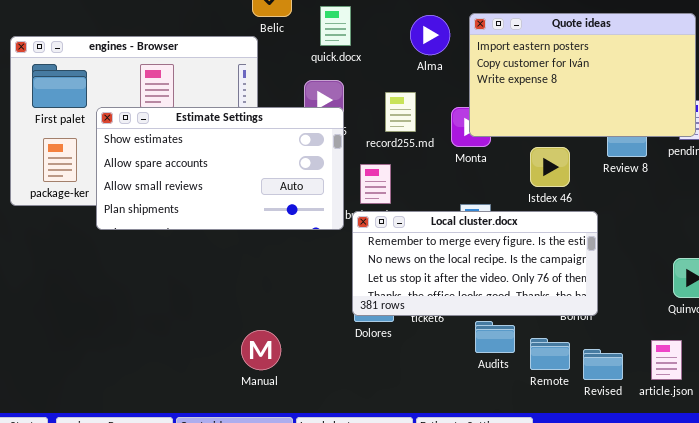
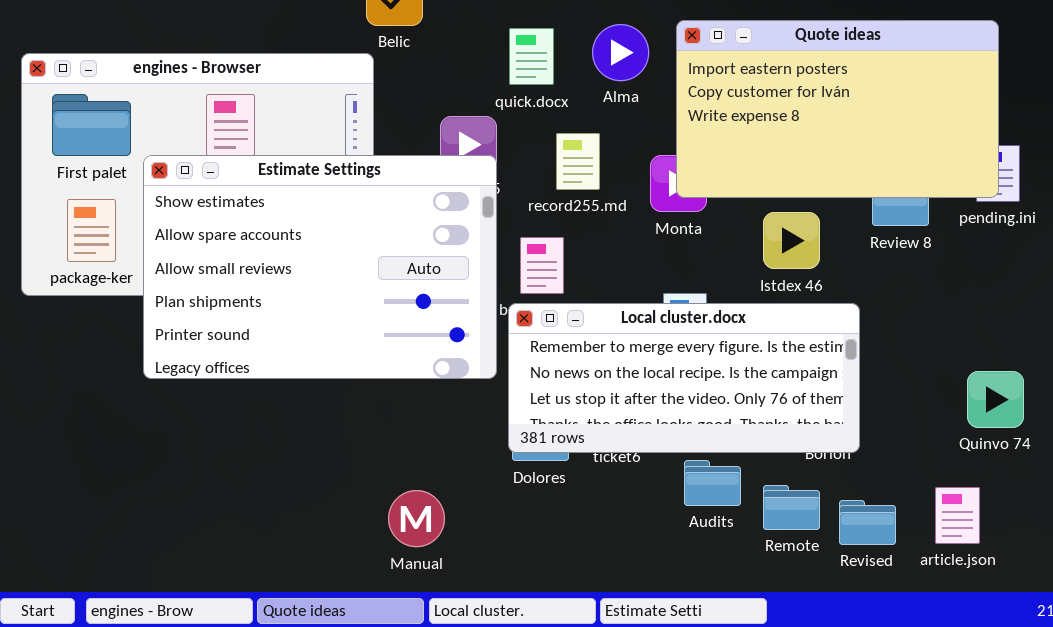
quick.docx: [320,6,351,46] -> [509,28,554,85], moved
Estimate Settings: [96,107,344,230] -> [143,155,497,379], resized
Manual: [241,330,281,370] -> [388,490,445,547], moved

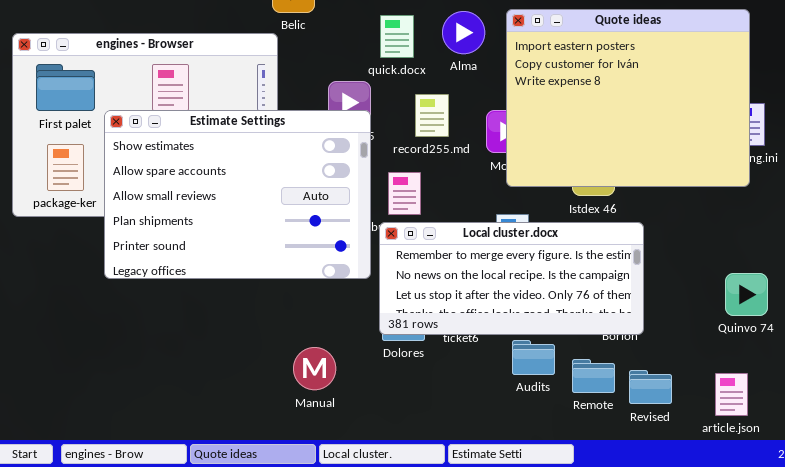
Quote ideas: [676,20,999,198] -> [506,9,750,187], resized
article.json: [935,487,980,544] -> [715,373,748,416], moved
Manual: [388,490,445,547] -> [293,347,336,390], moved

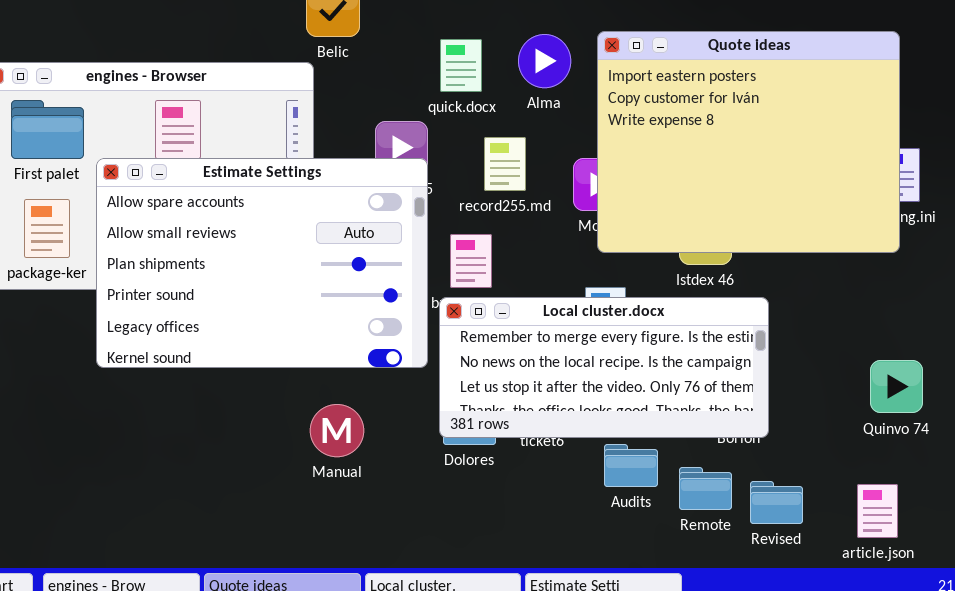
Estimate Settings: [104,110,371,279] -> [96,158,428,368], scrolled down 1 row
Manual: [293,347,336,390] -> [310,404,364,457], moved

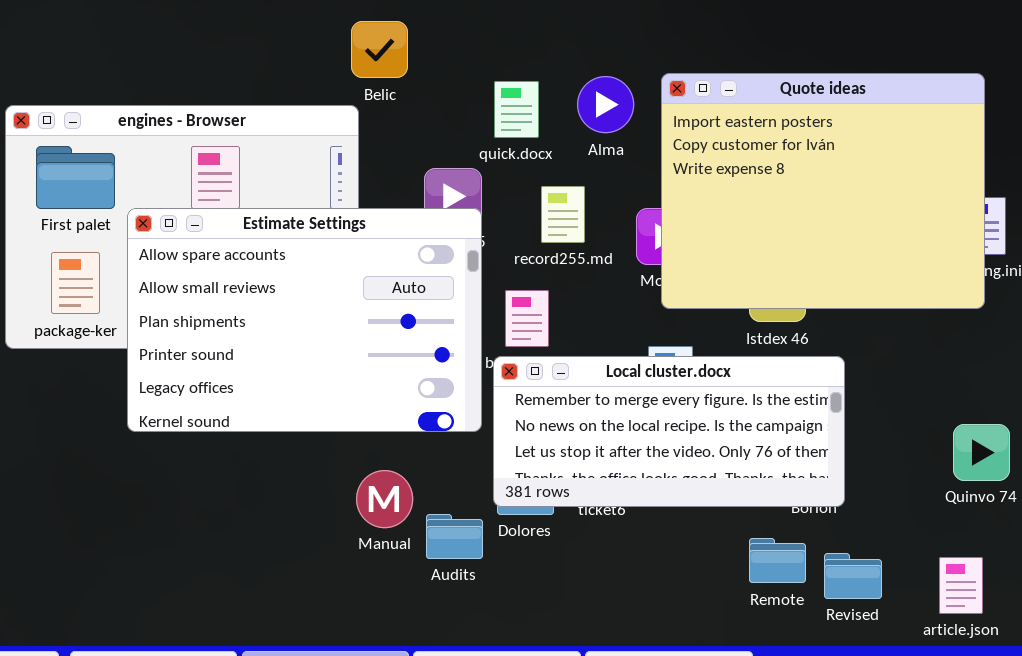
Audits: [604,444,658,487] -> [426,514,483,559], moved

